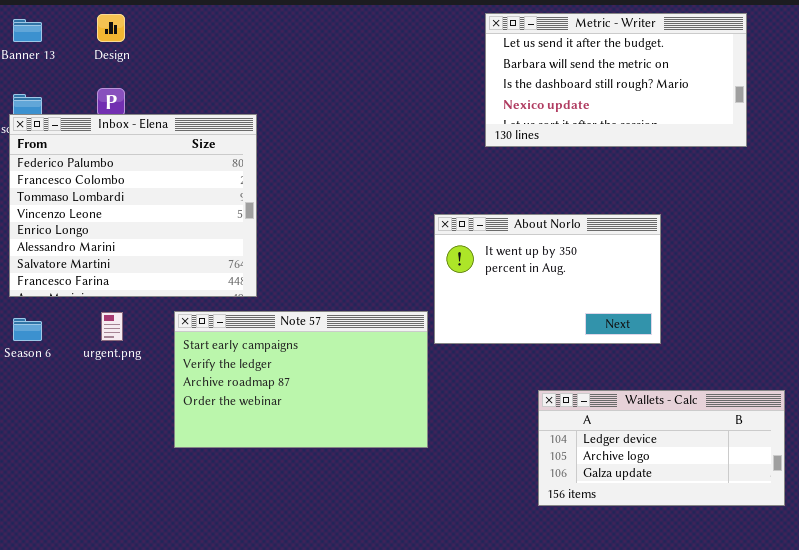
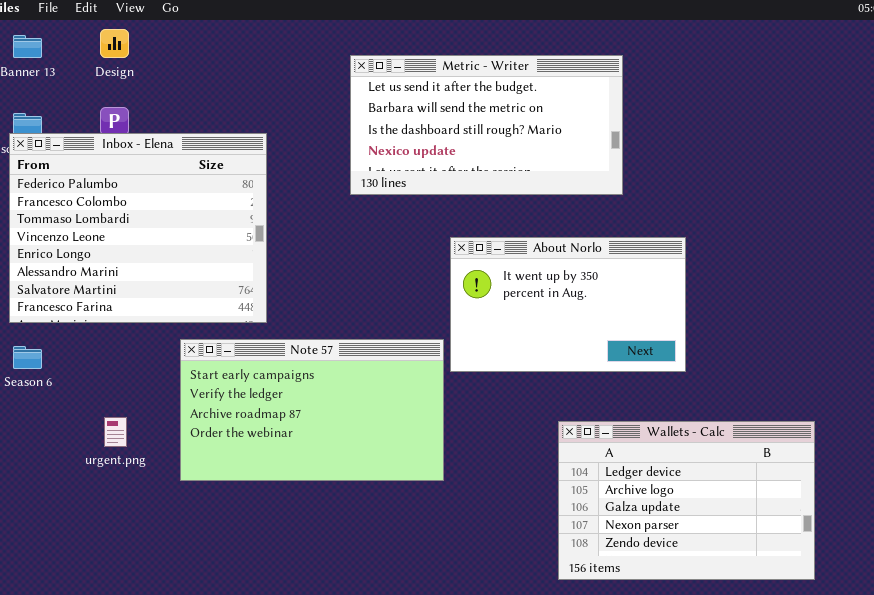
Metric - Writer: [485,13,747,147] -> [350,55,623,195], moved
urgent.png: [101,312,123,341] -> [104,417,127,447], moved
Wallets - Calc: [538,390,785,506] -> [558,421,815,580], resized

